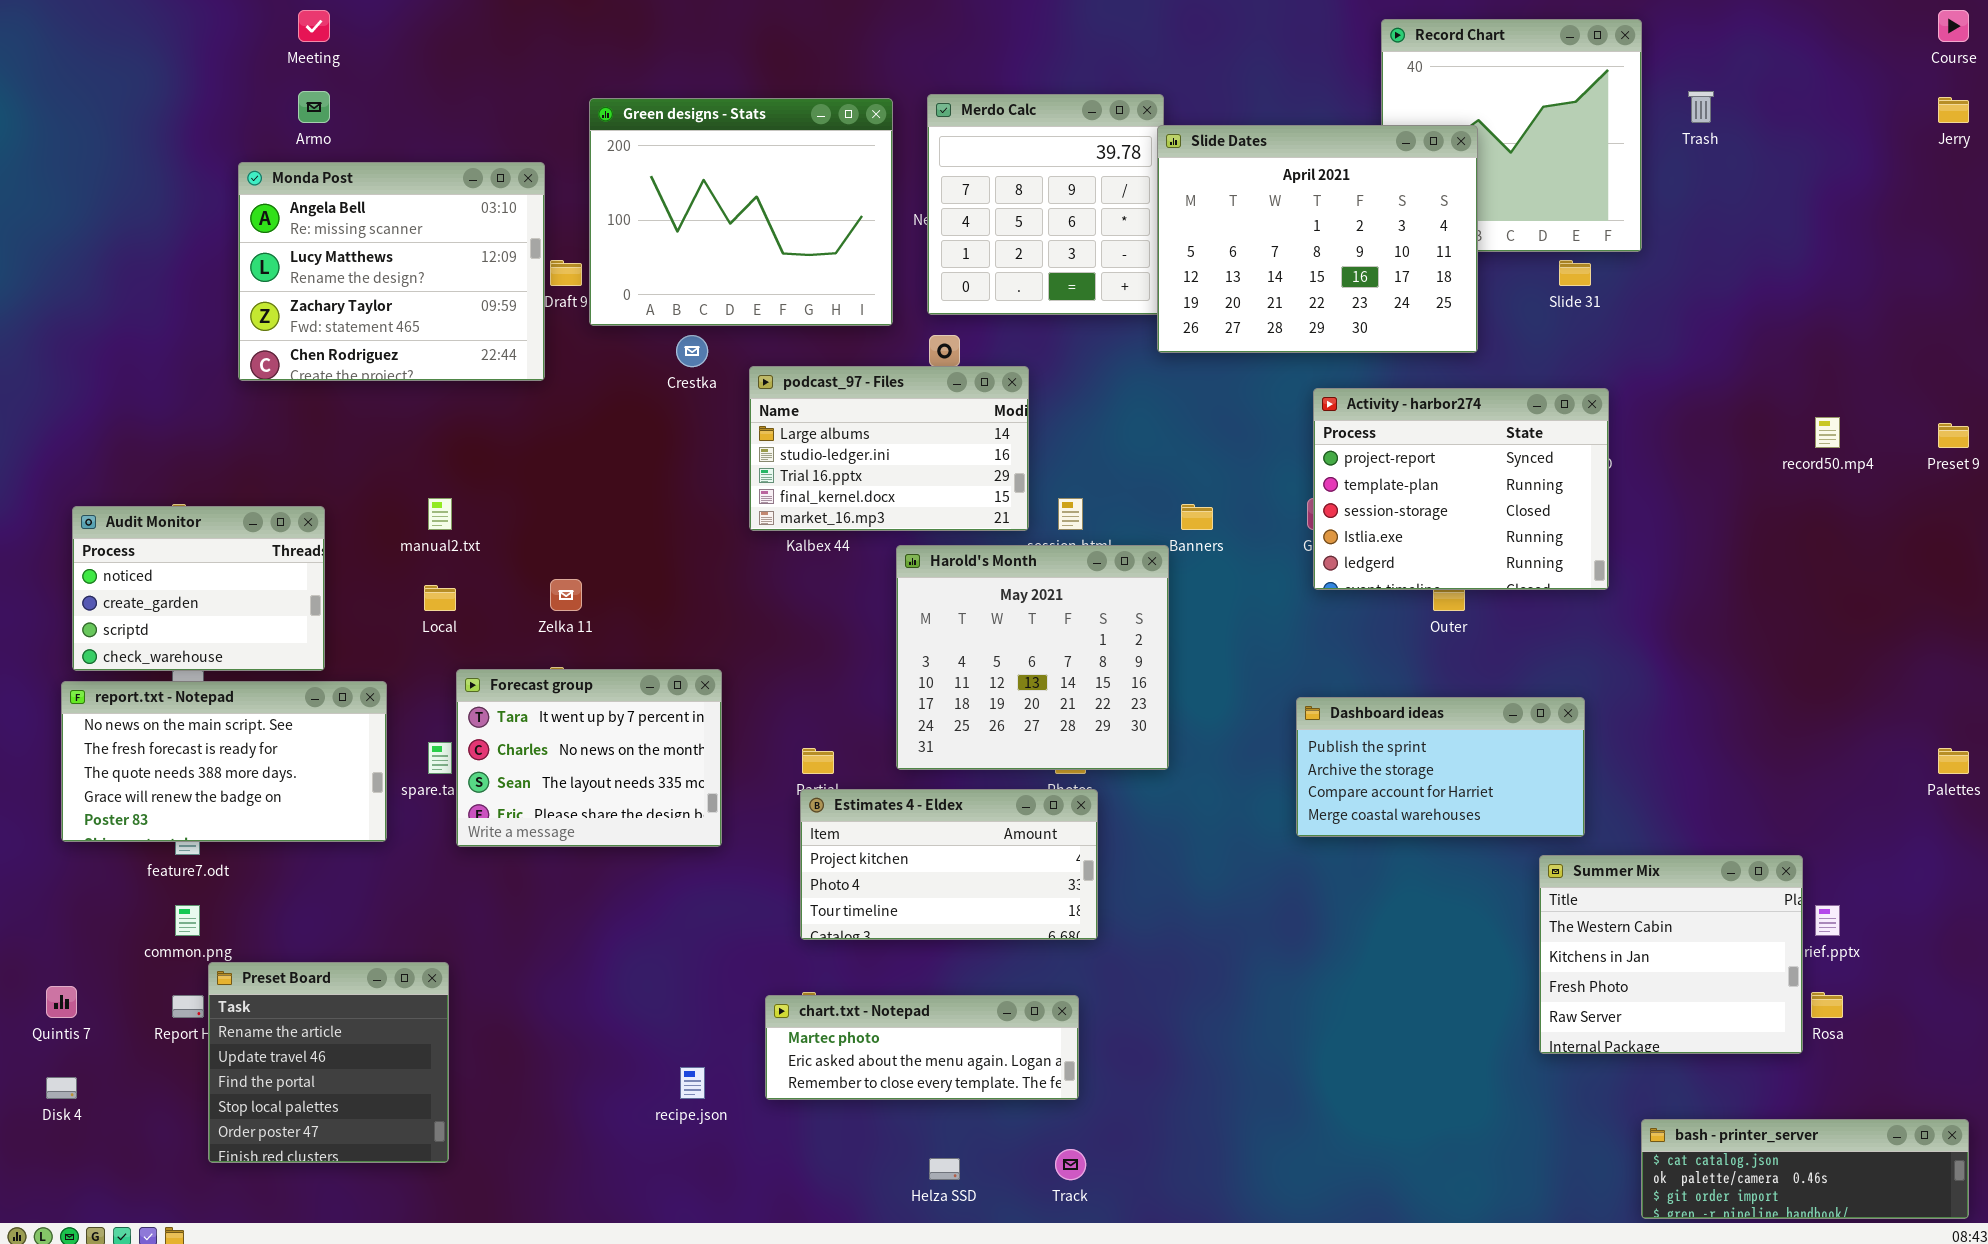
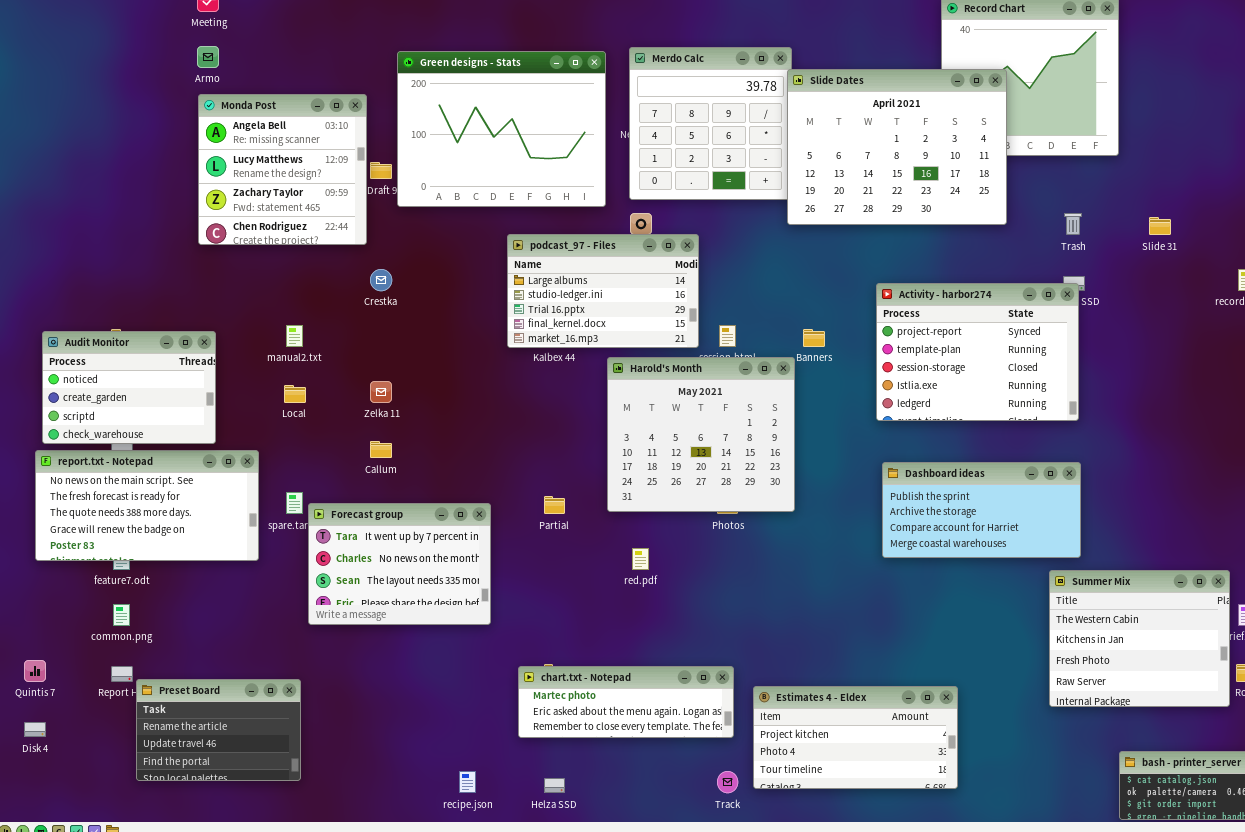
Trash: [1688,91,1714,123] -> [1064,213,1082,235], moved
Monda Post: [238,162,545,381] -> [198,94,367,245], resized
Slide 31: [1559,260,1591,286] -> [1149,217,1171,235], moved
Crestka: [676,335,708,367] -> [370,269,392,291], moved
Activity - harbor274: [1313,388,1609,590] -> [876,283,1079,421], moved
Forecast group: [456,669,722,847] -> [308,503,491,625], moved
Estimates 4 - Eldex: [800,789,1098,940] -> [753,686,958,789], moved
Preset Board: [208,962,449,1163] -> [136,679,301,781], resized
recipe.json: [680,1067,705,1099] -> [459,771,476,793], moved
Helza SSD: [929,1158,960,1180] -> [544,778,565,793], moved

